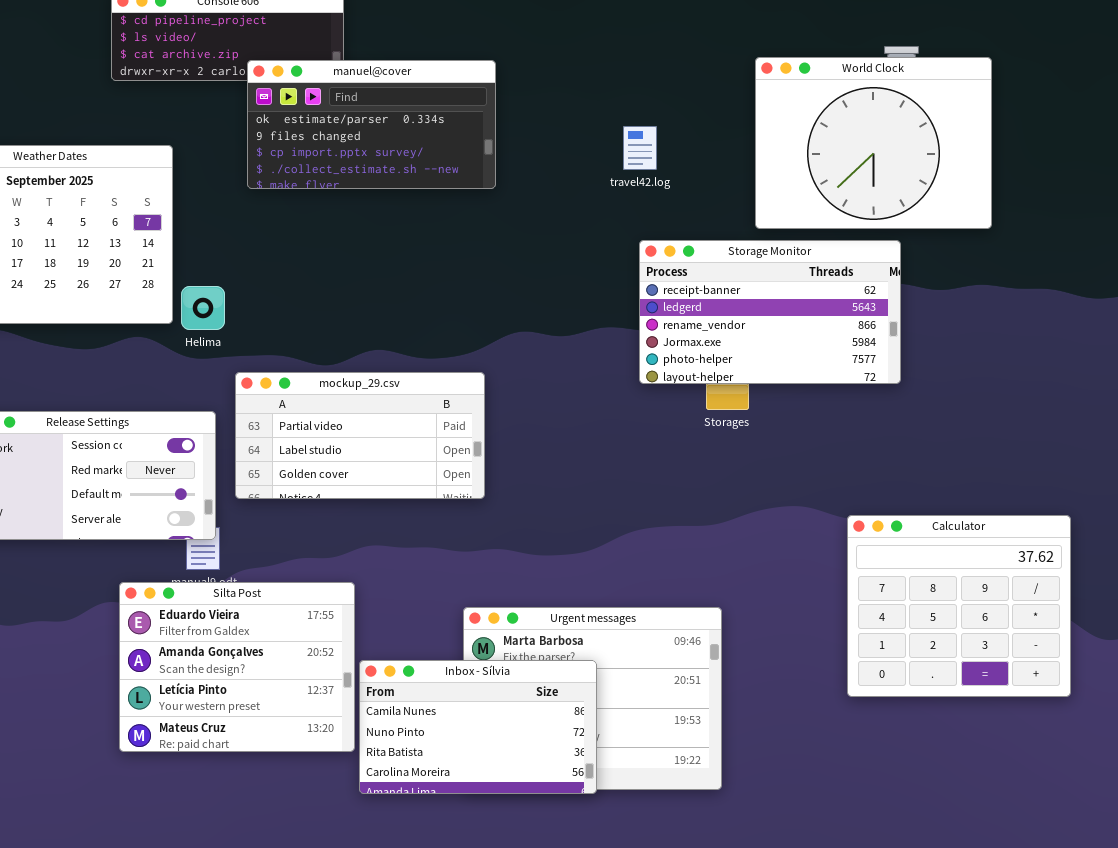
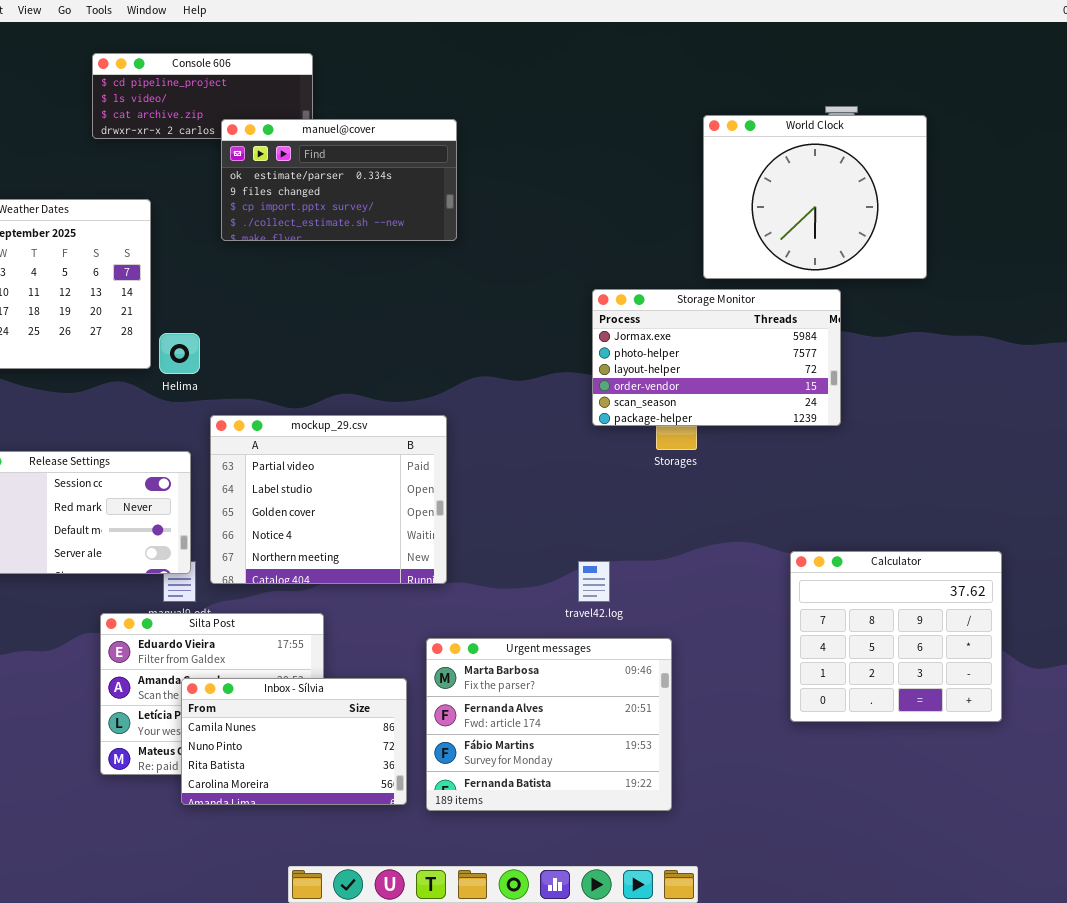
travel42.log: [623,126,657,170] -> [578,561,610,602], moved
Storage Monitor: [639,240,901,384] -> [592,289,841,426], scrolled down 3 rows
mockup_29.csv: [235,372,485,499] -> [210,415,447,584], resized
Inbox - Sílvia: [359,660,597,794] -> [181,678,407,805], moved

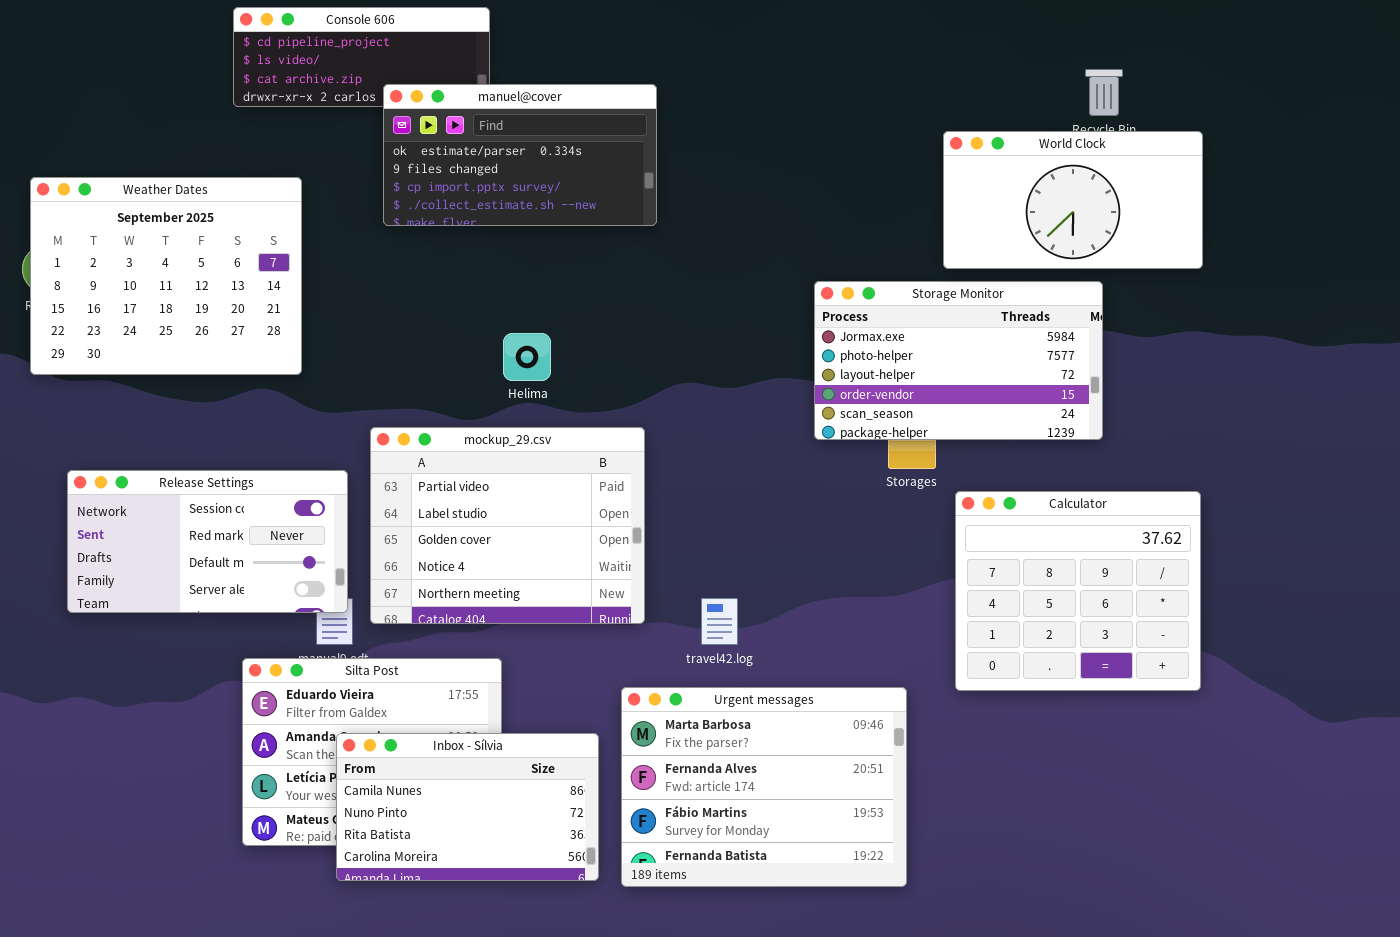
World Clock: [703,115,927,279] -> [943,131,1203,269], resized
Helima: [159,333,200,374] -> [503,333,551,381], moved
Calculator: [790,551,1002,722] -> [955,491,1201,691], moved
travel42.log: [578,561,610,602] -> [701,598,738,645], moved

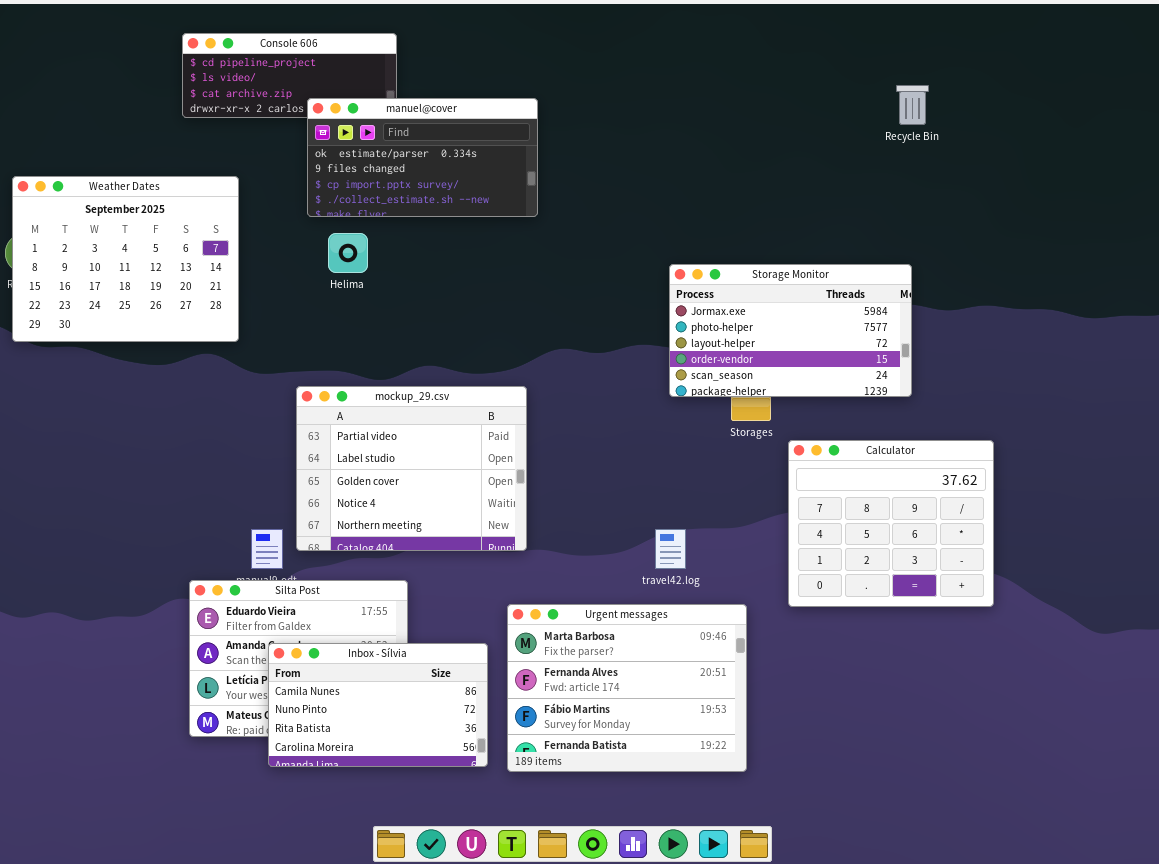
World Clock: [943,131,1203,269] -> none, closed
Helima: [503,333,551,381] -> [328,233,368,273], moved
Release Settings: [67,470,348,613] -> none, closed
travel42.log: [701,598,738,645] -> [655,529,686,569], moved

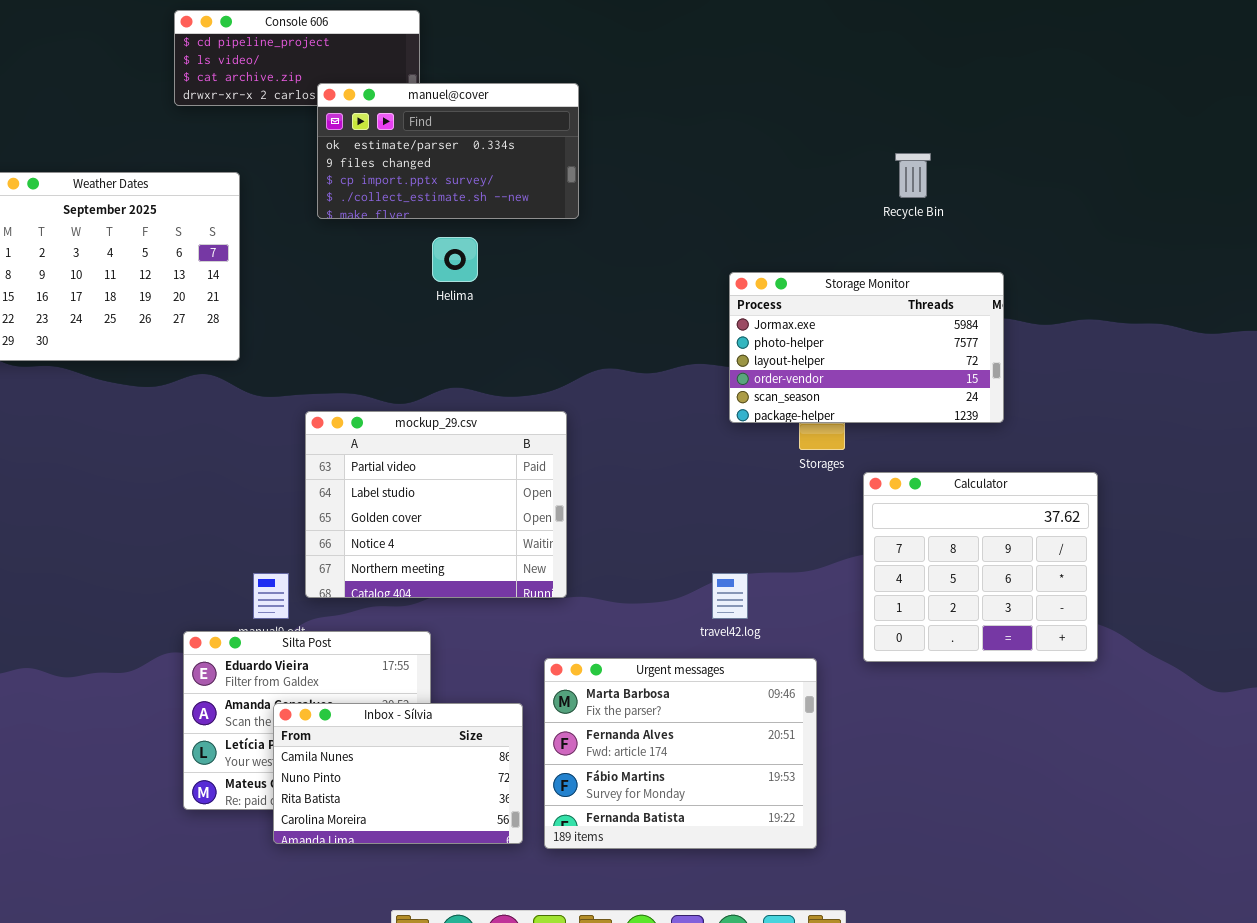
Recycle Bin: [896,85,929,125] -> [895,153,931,198], moved
Helima: [328,233,368,273] -> [432,237,478,282], moved

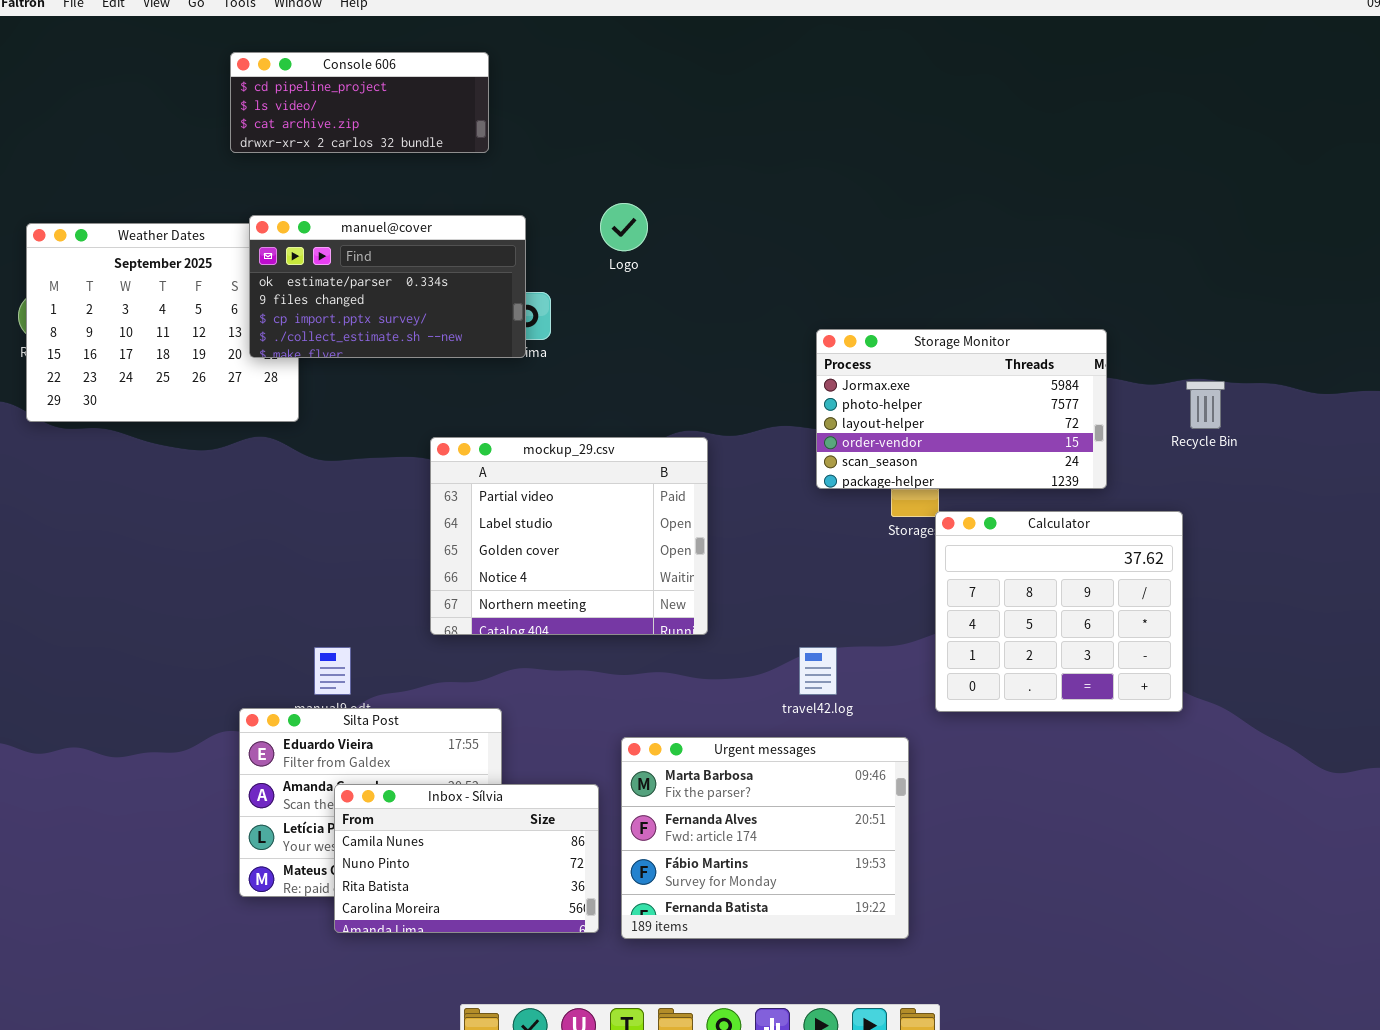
manuel@cover: [317,83,579,219] -> [249,215,526,358], moved
Recycle Bin: [895,153,931,198] -> [1186,381,1225,429], moved
mockup_29.csv: [305,411,567,598] -> [430,437,708,635], moved
Calculator: [863,472,1098,662] -> [935,511,1183,712], moved

